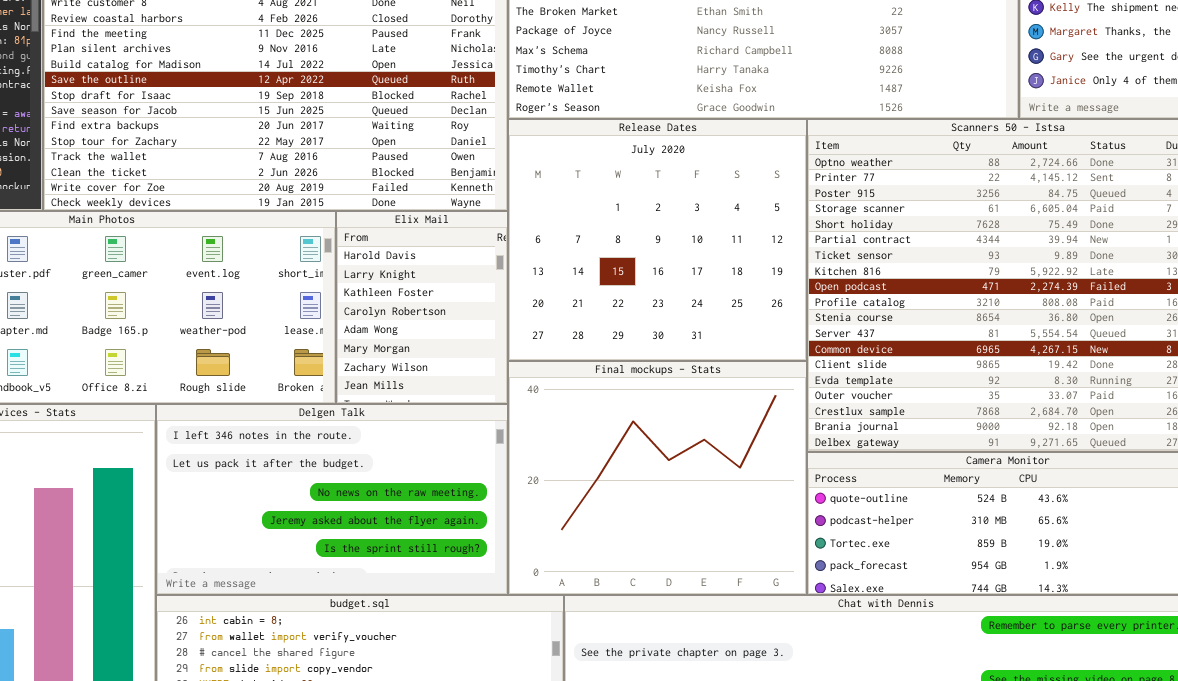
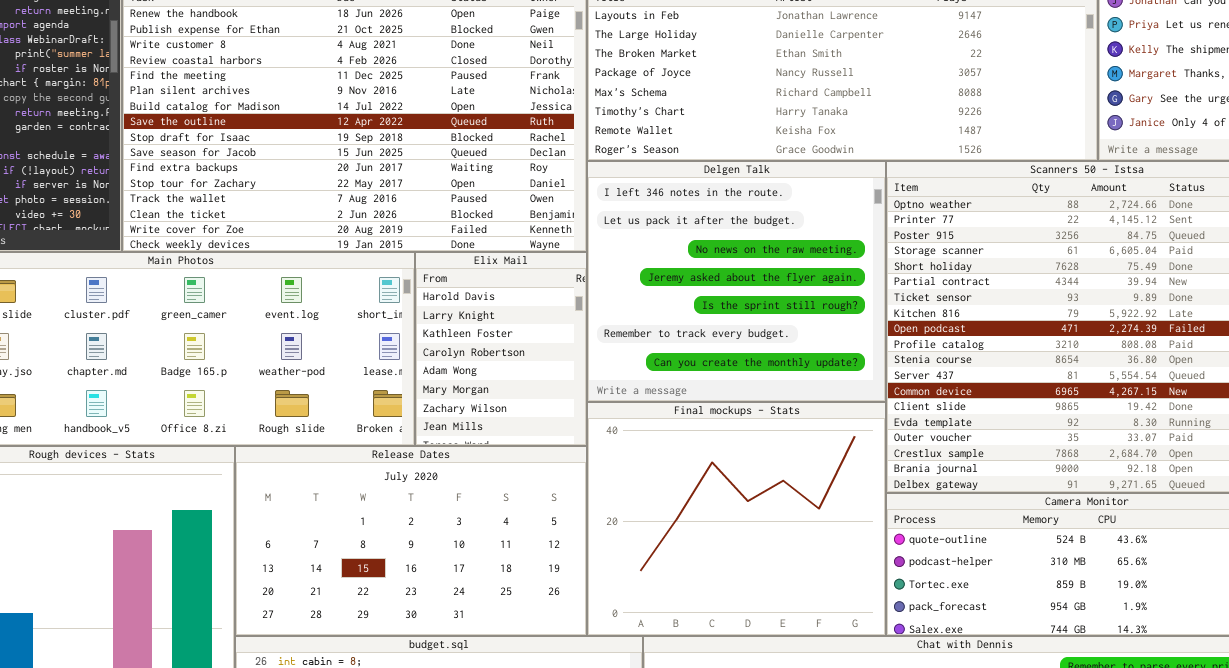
Release Dates: [508,119,807,361] -> [235,446,587,636], moved, resized
Delgen Talk: [156,404,508,595] -> [587,161,886,402], moved, resized

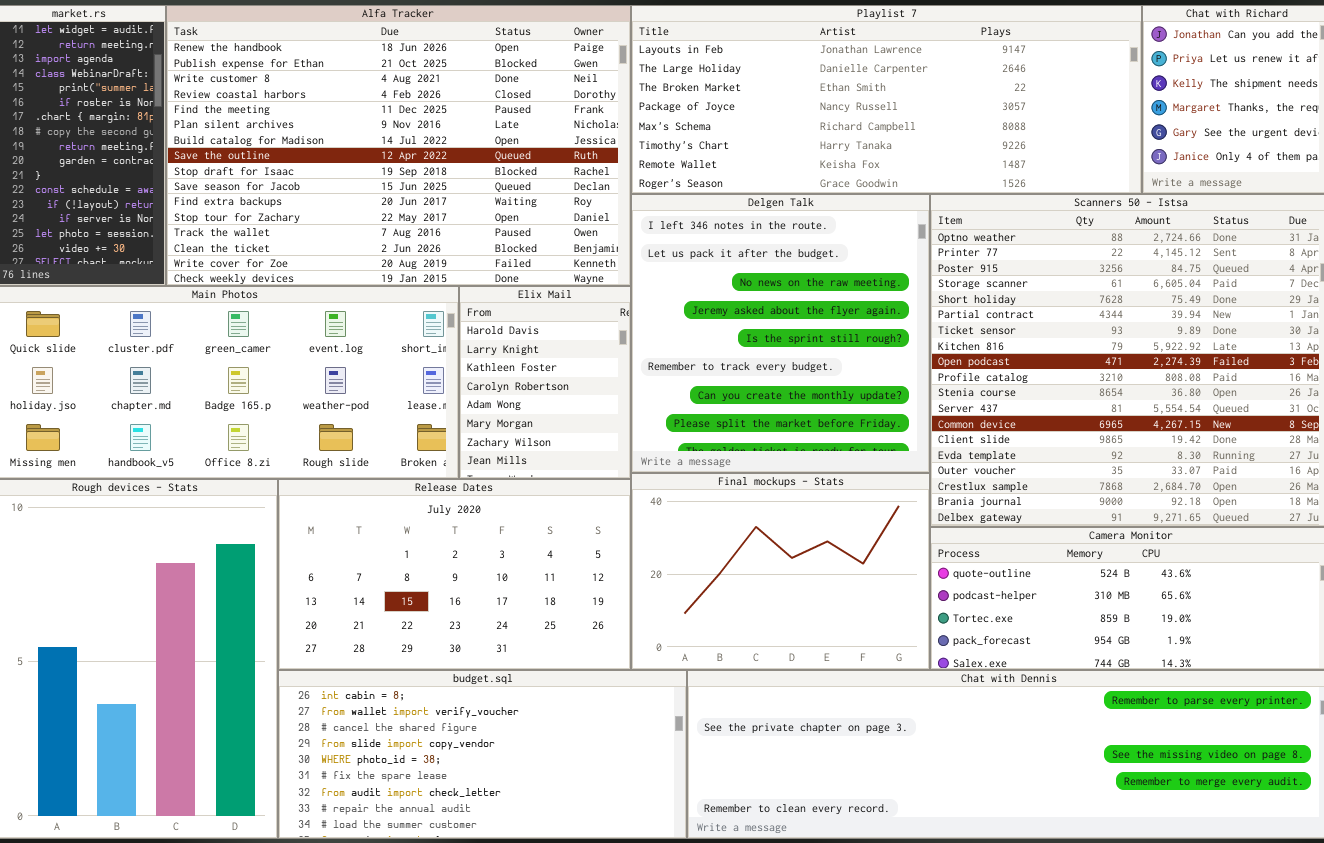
Delgen Talk: [587,161,886,402] -> [631,194,930,473], resized
Final mockups - Stats: [587,402,886,636] -> [631,473,930,670], resized

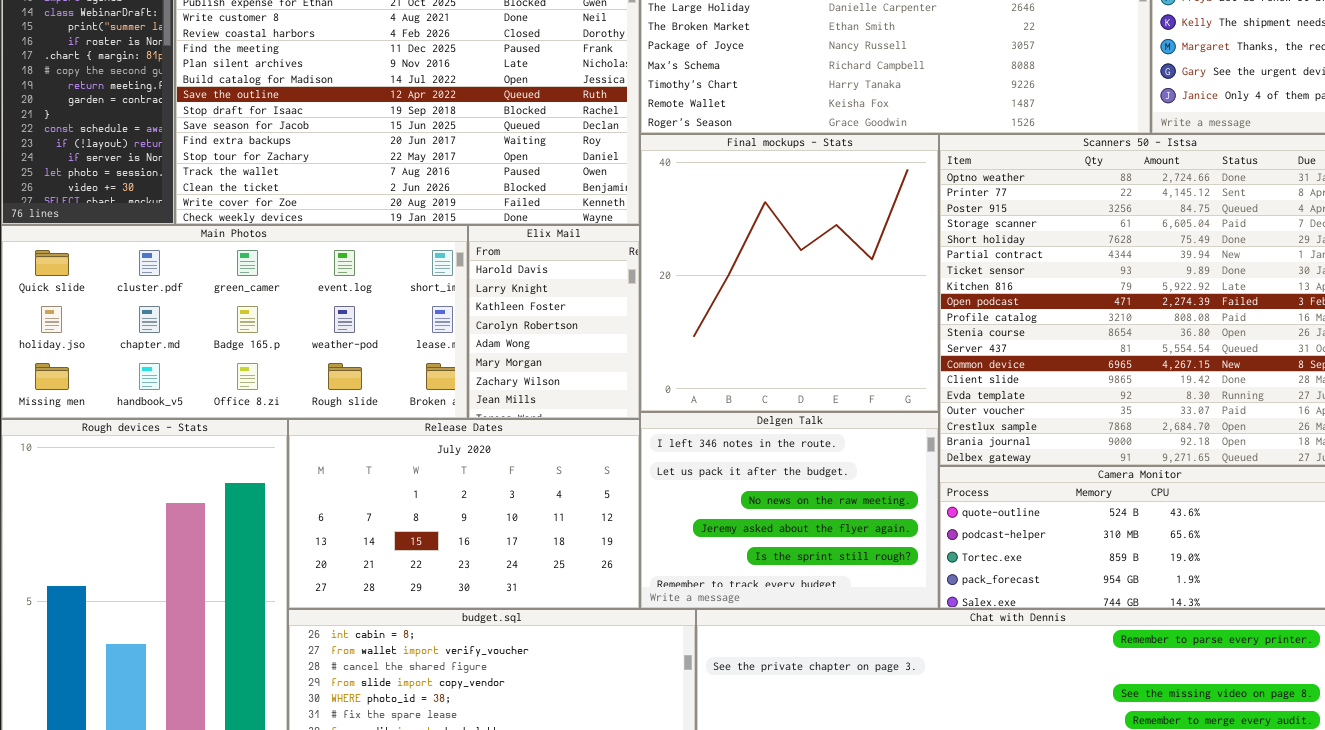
Delgen Talk: [631,194,930,473] -> [640,412,939,609], moved, resized
Final mockups - Stats: [631,473,930,670] -> [640,134,939,412], moved, resized

